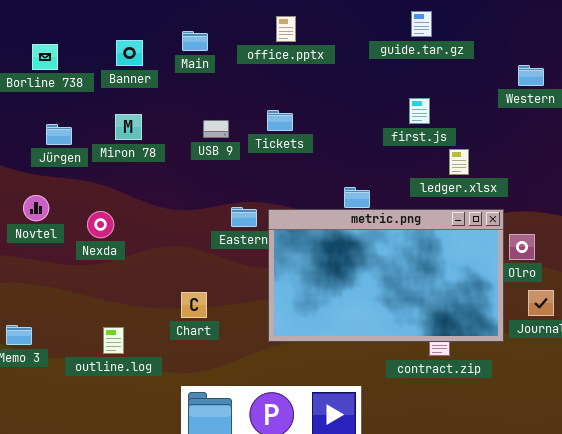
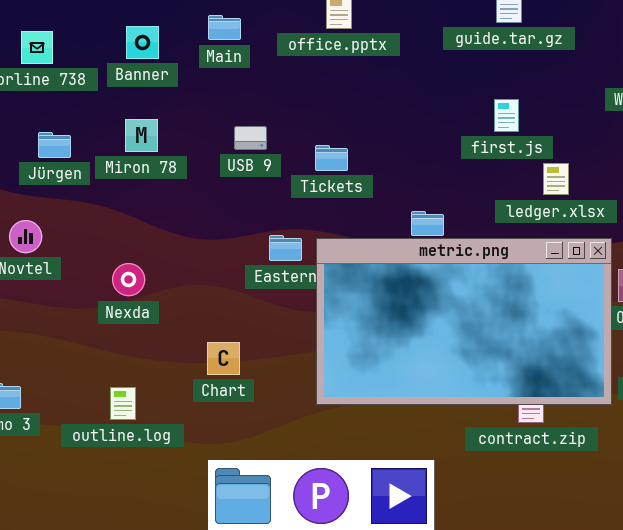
Tickets: [267,110,293,131] -> [315,145,348,171], moved
Nexda: [87,211,114,238] -> [112,263,145,296], moved

